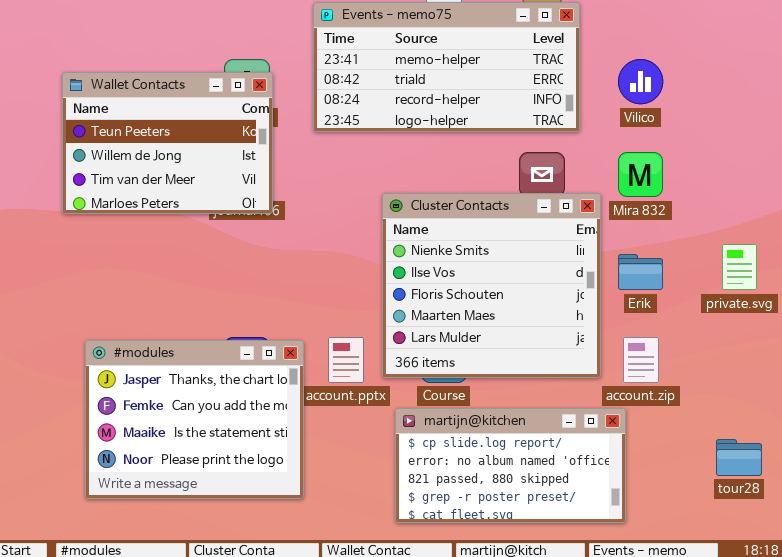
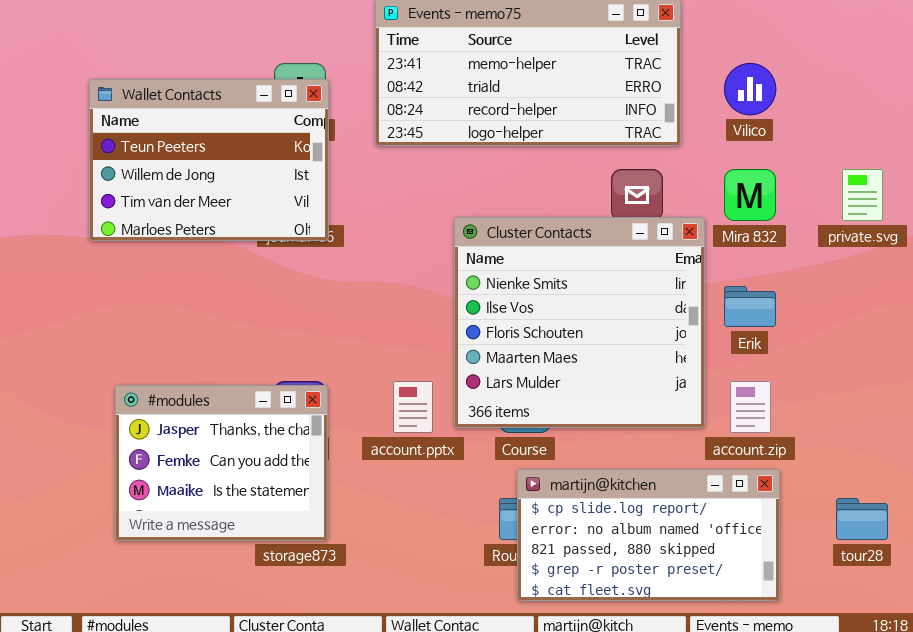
private.svg: [722,244,757,290] -> [842,169,883,221], moved
#modules: [85,340,304,499] -> [115,385,328,541], resized
martijn@kitchen: [395,408,626,523] -> [517,469,780,601], moved

